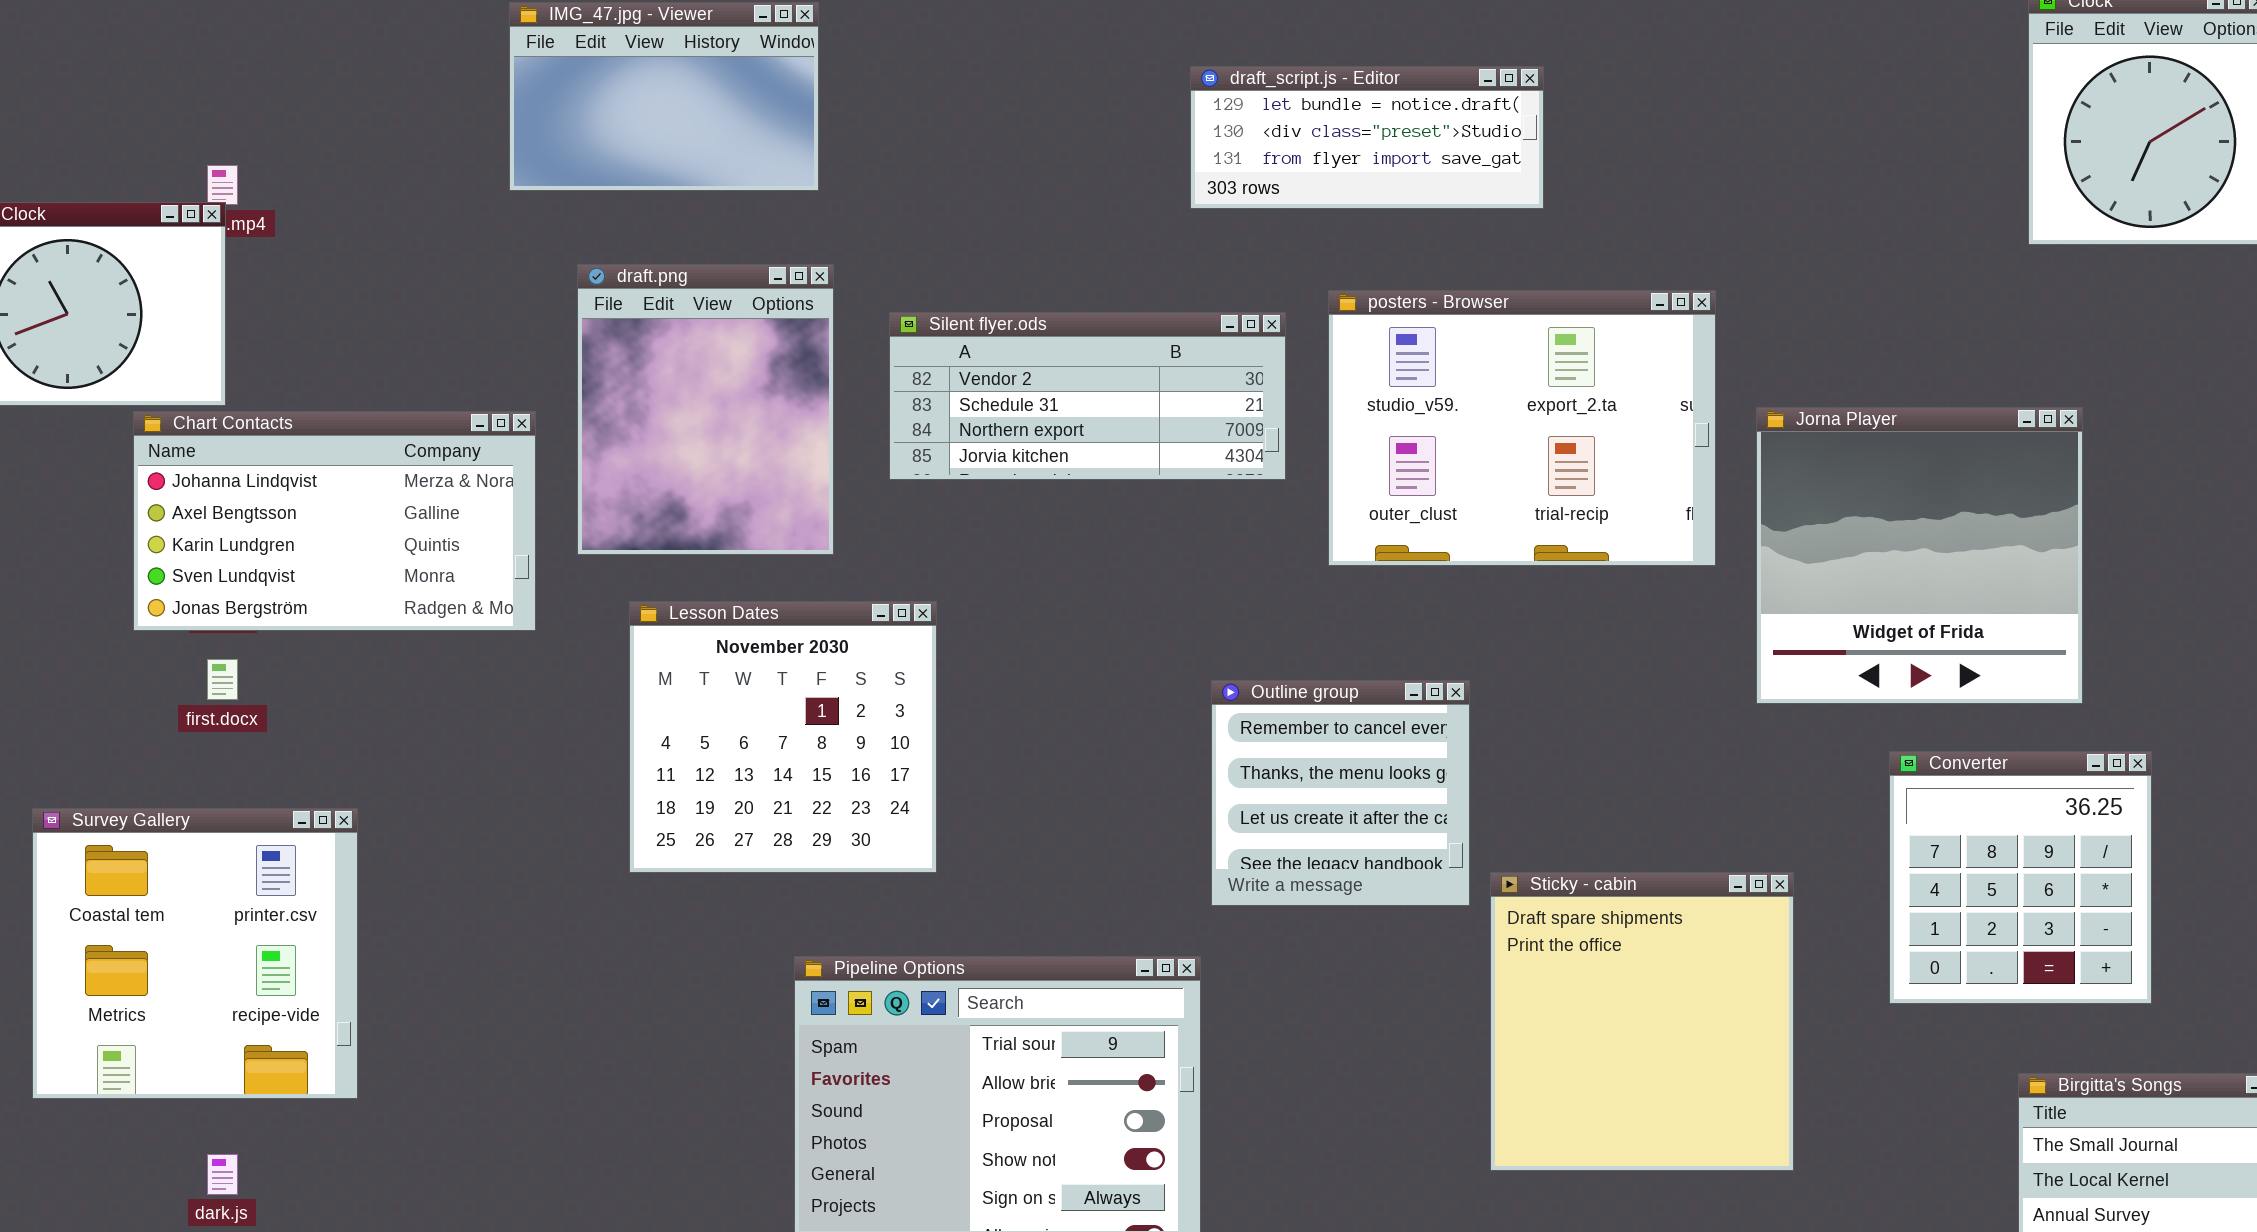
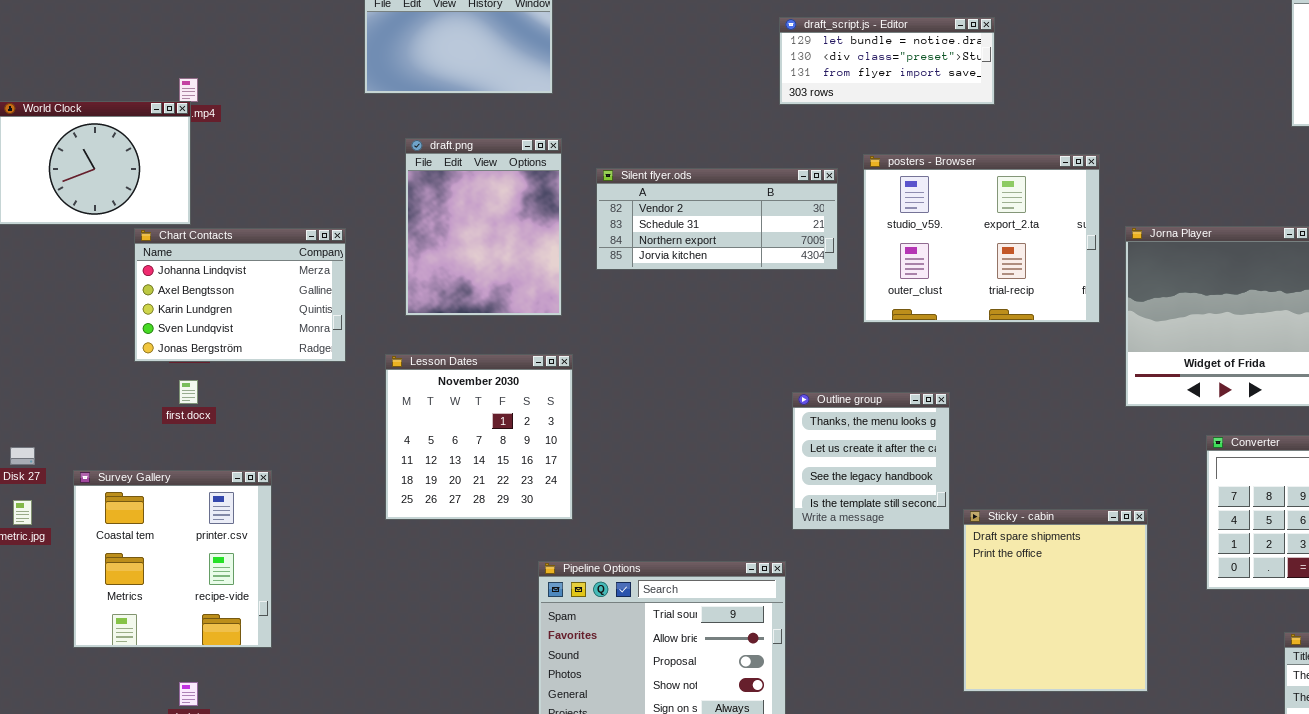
Chart Contacts: [133,411,536,631] -> [134,228,346,362], resized
Lesson Dates: [629,601,937,873] -> [385,354,573,520], moved
Outline group: [1211,680,1470,906] -> [792,392,950,530], scrolled down 1 row

